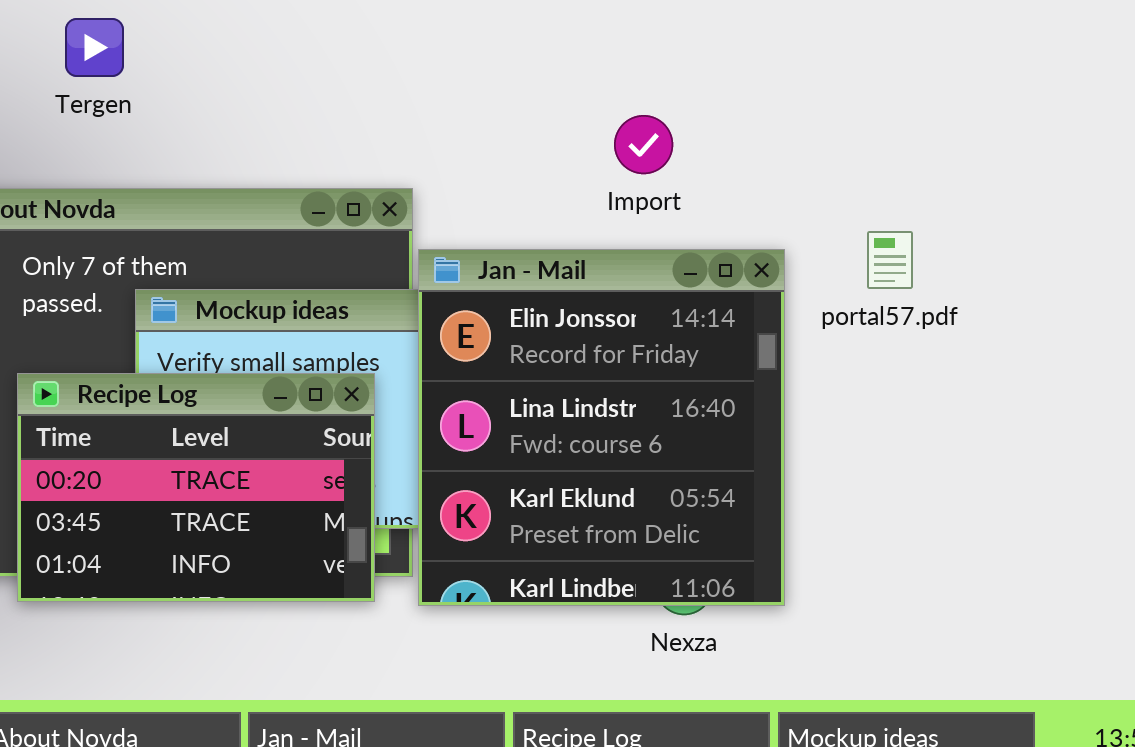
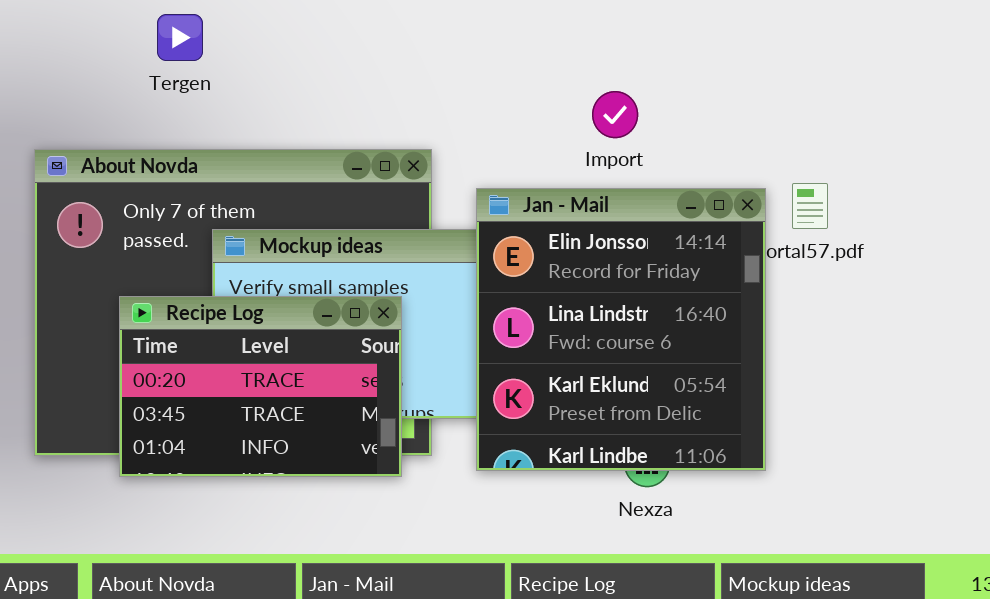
Jan - Mail: [418,249,785,606] -> [476,188,766,471], moved

